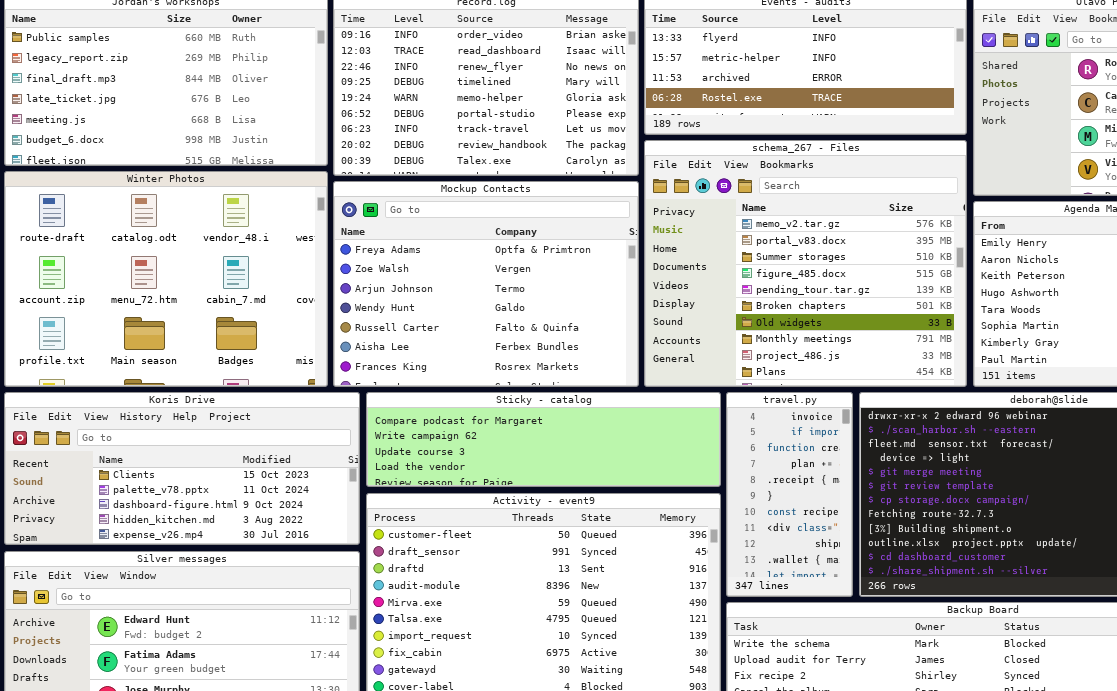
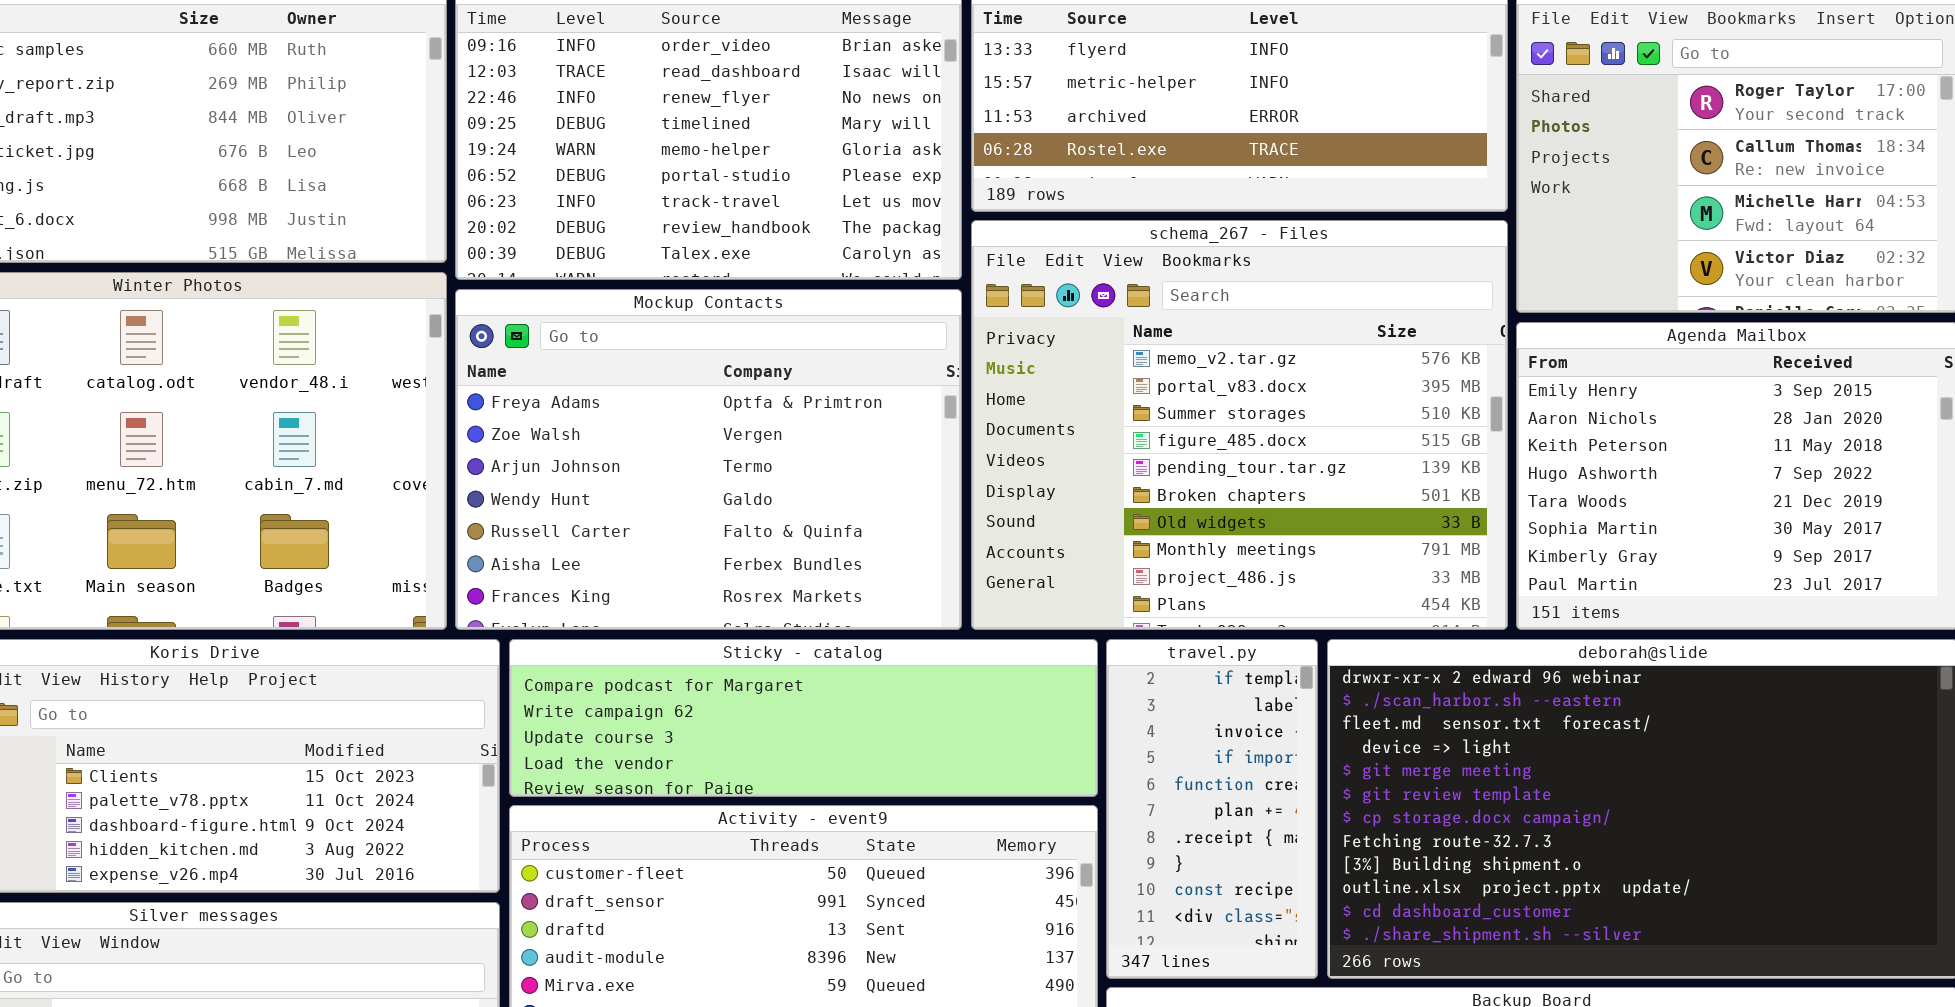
travel.py: [726,392,853,597] -> [1106,639,1318,979], scrolled up 2 rows

